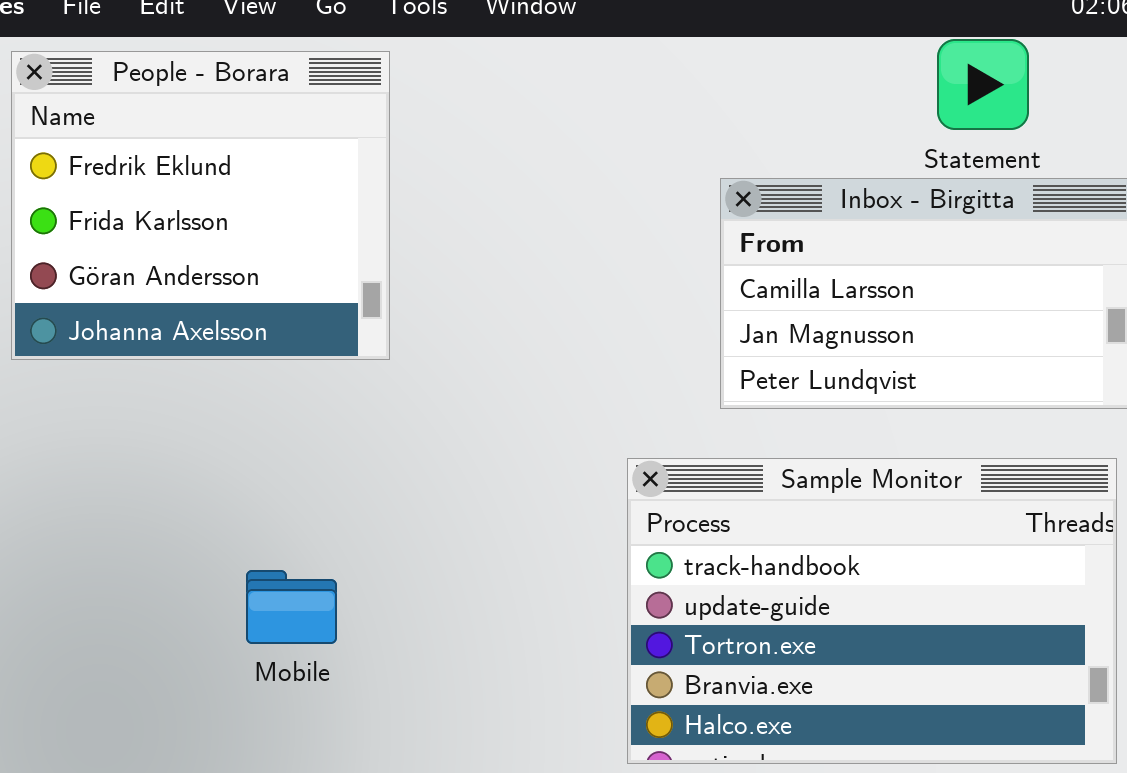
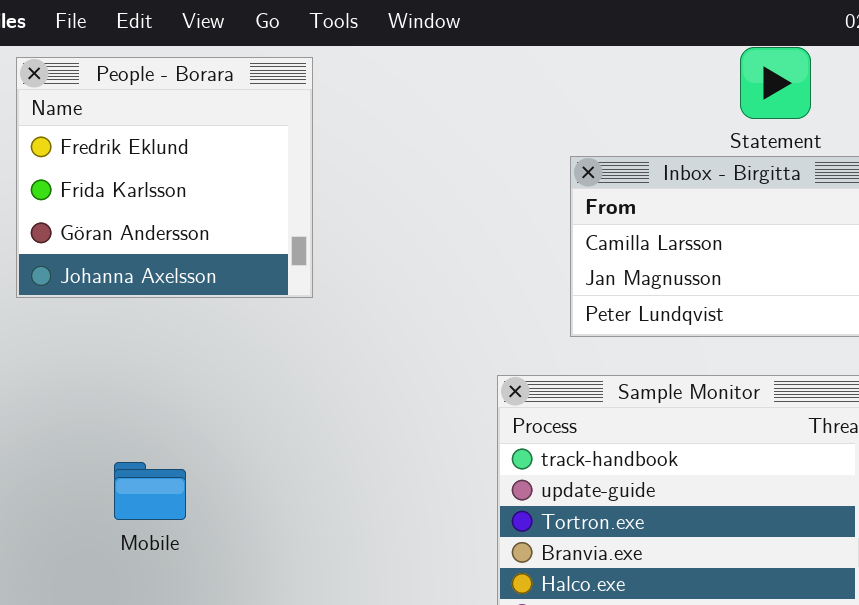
Mobile: [246,570,337,644] -> [114,462,186,520], moved

